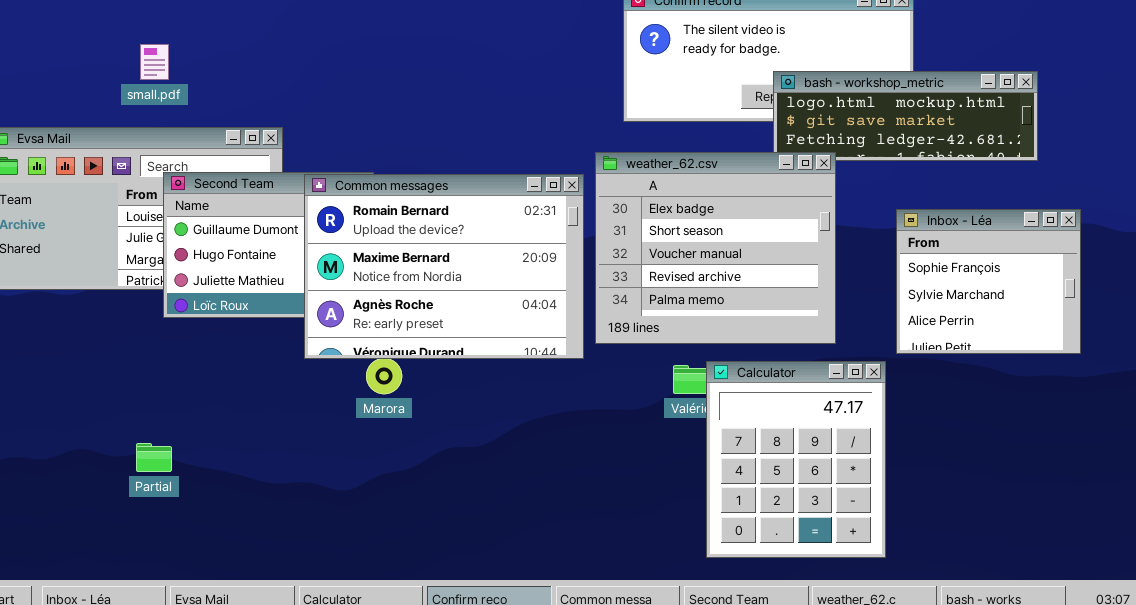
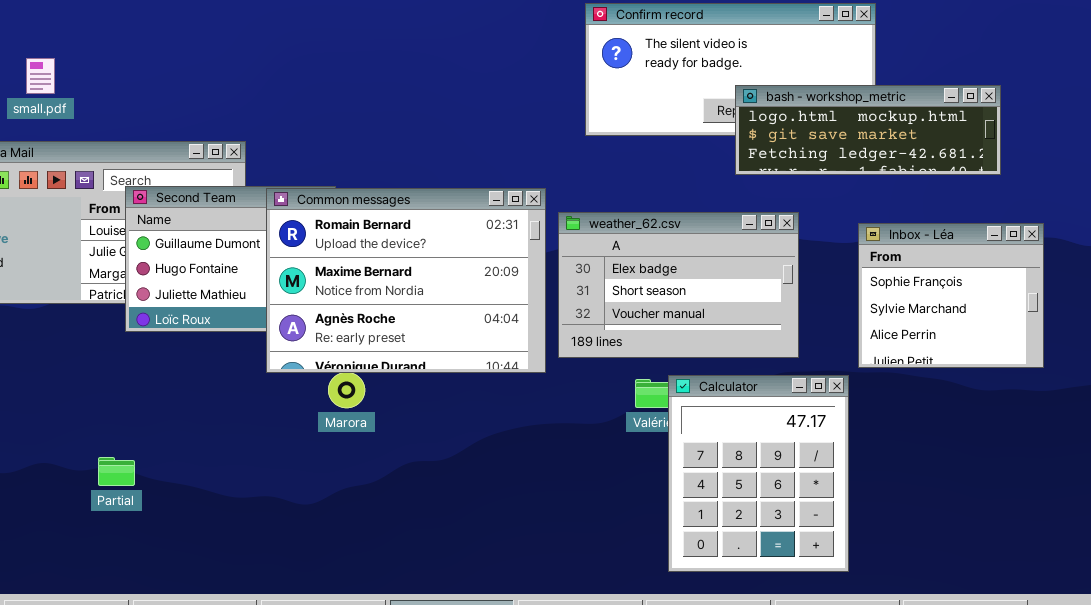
small.pdf: [140,44,169,80] -> [26,58,55,94], moved
weather_62.csv: [595,152,836,344] -> [558,212,799,358], resized

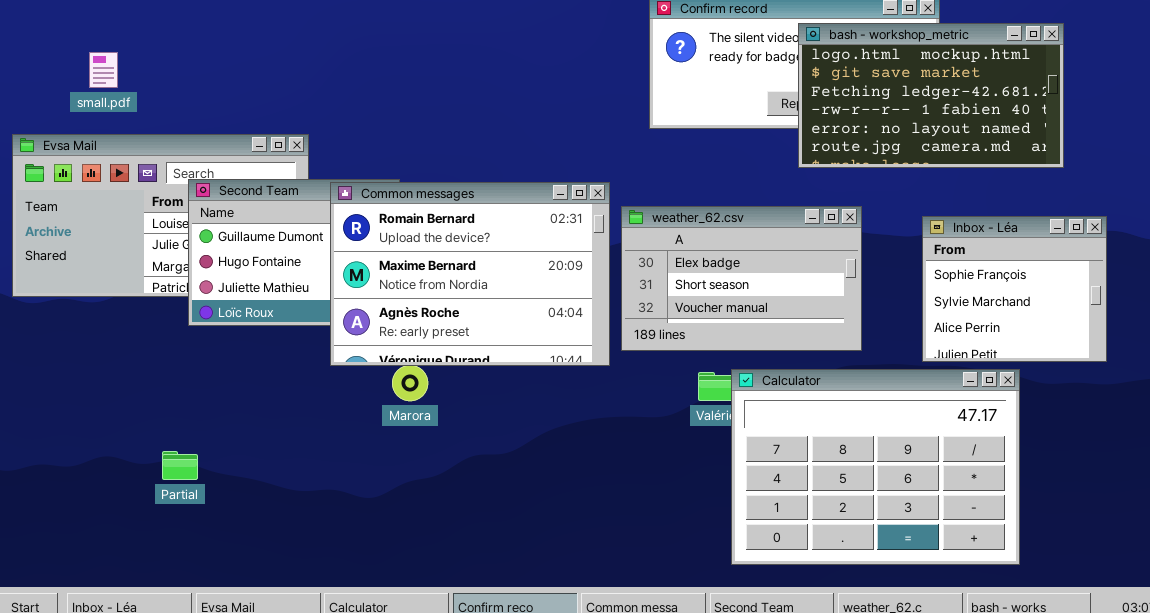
bash - workshop_metric: [735,85,1001,175] -> [798,23,1064,168], resized
Calculator: [668,375,849,572] -> [731,369,1020,565], resized

